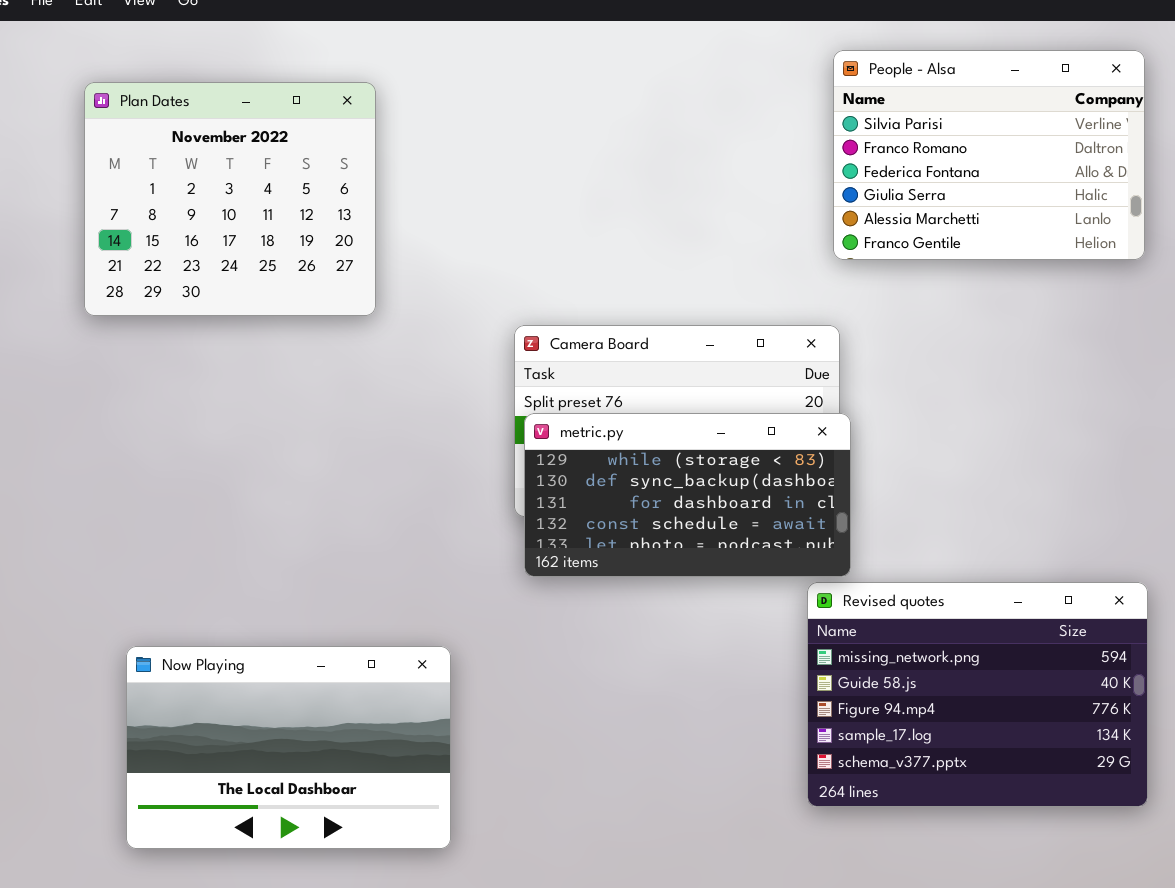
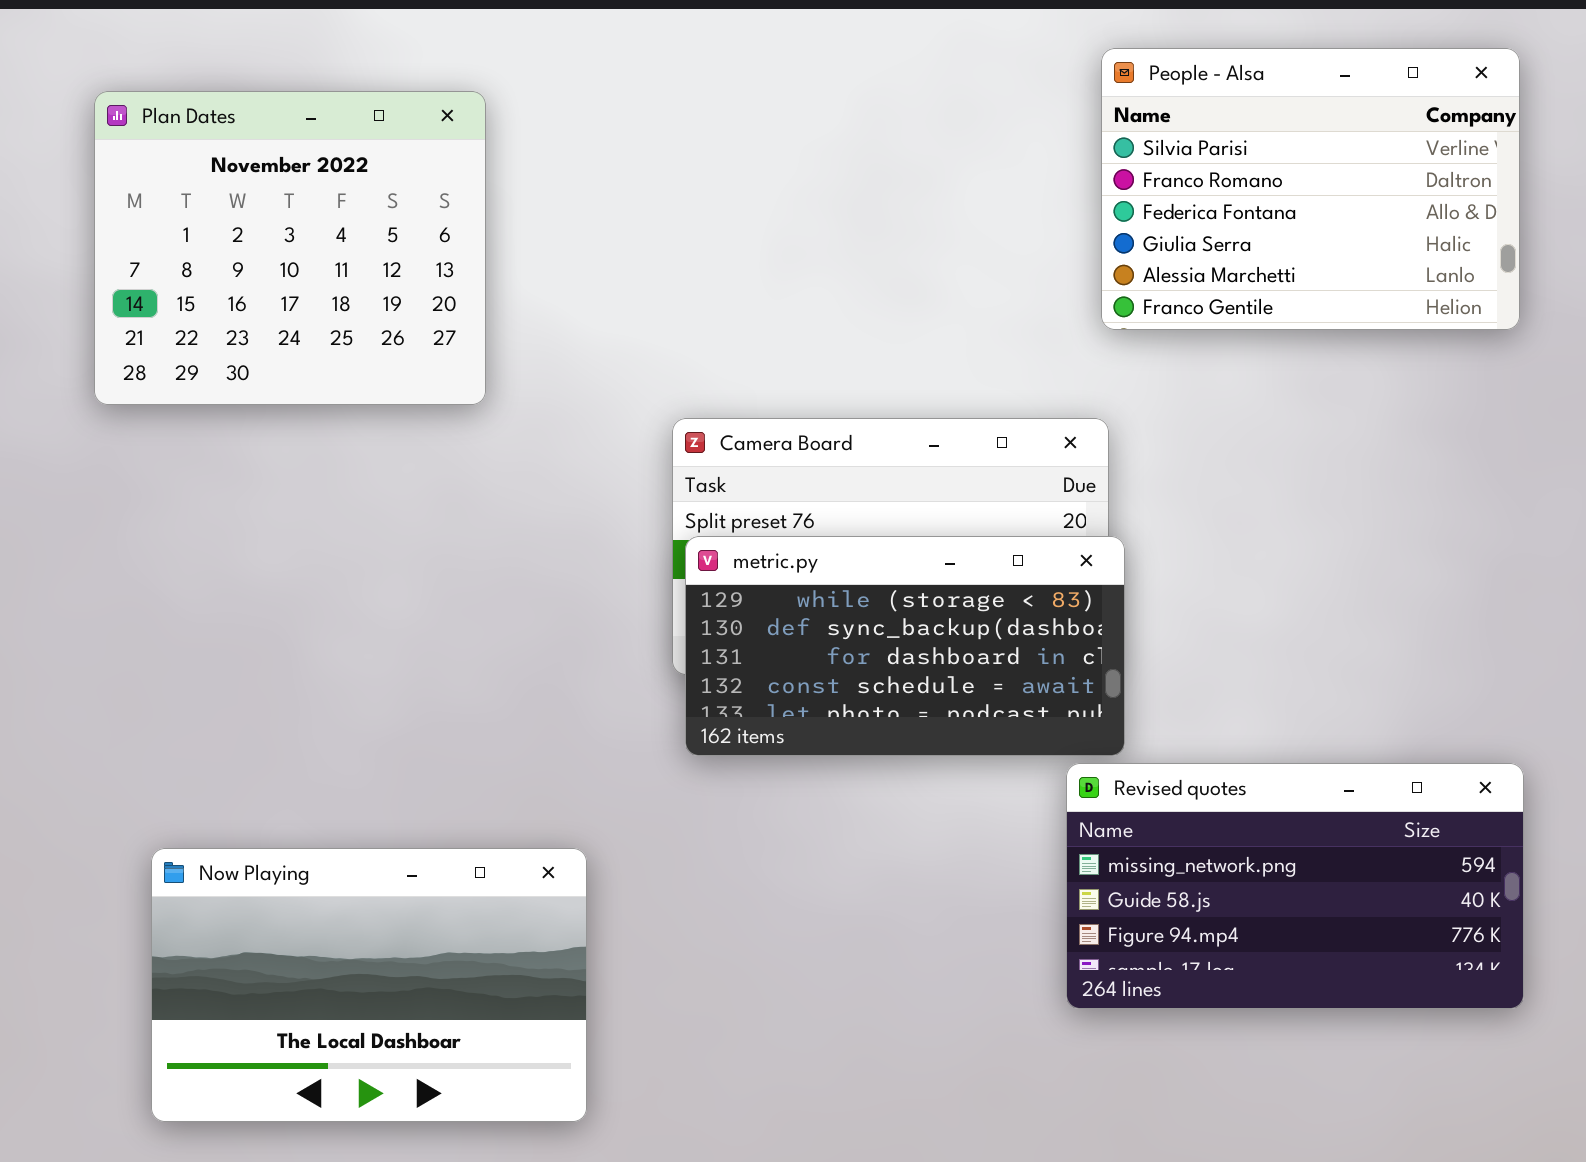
Revised quotes: [807,582,1148,807] -> [1066,763,1524,1009], resized

